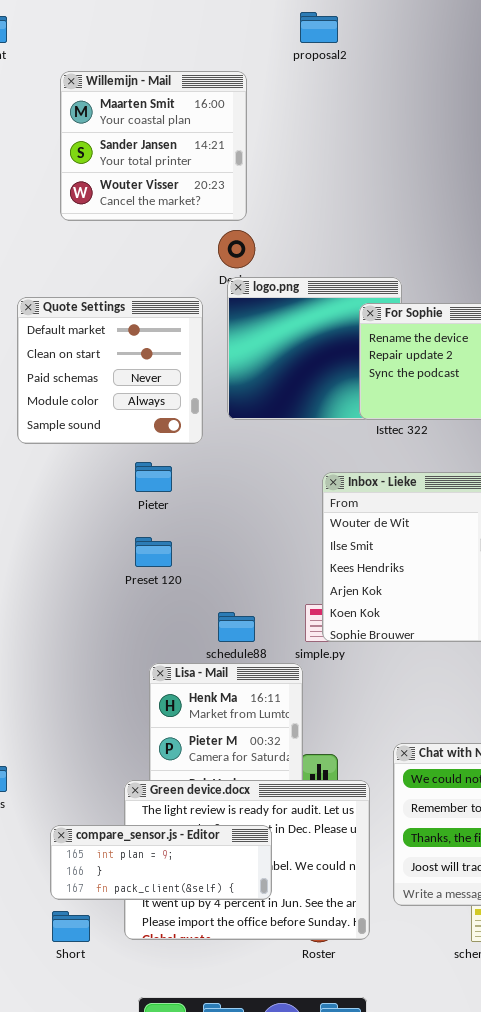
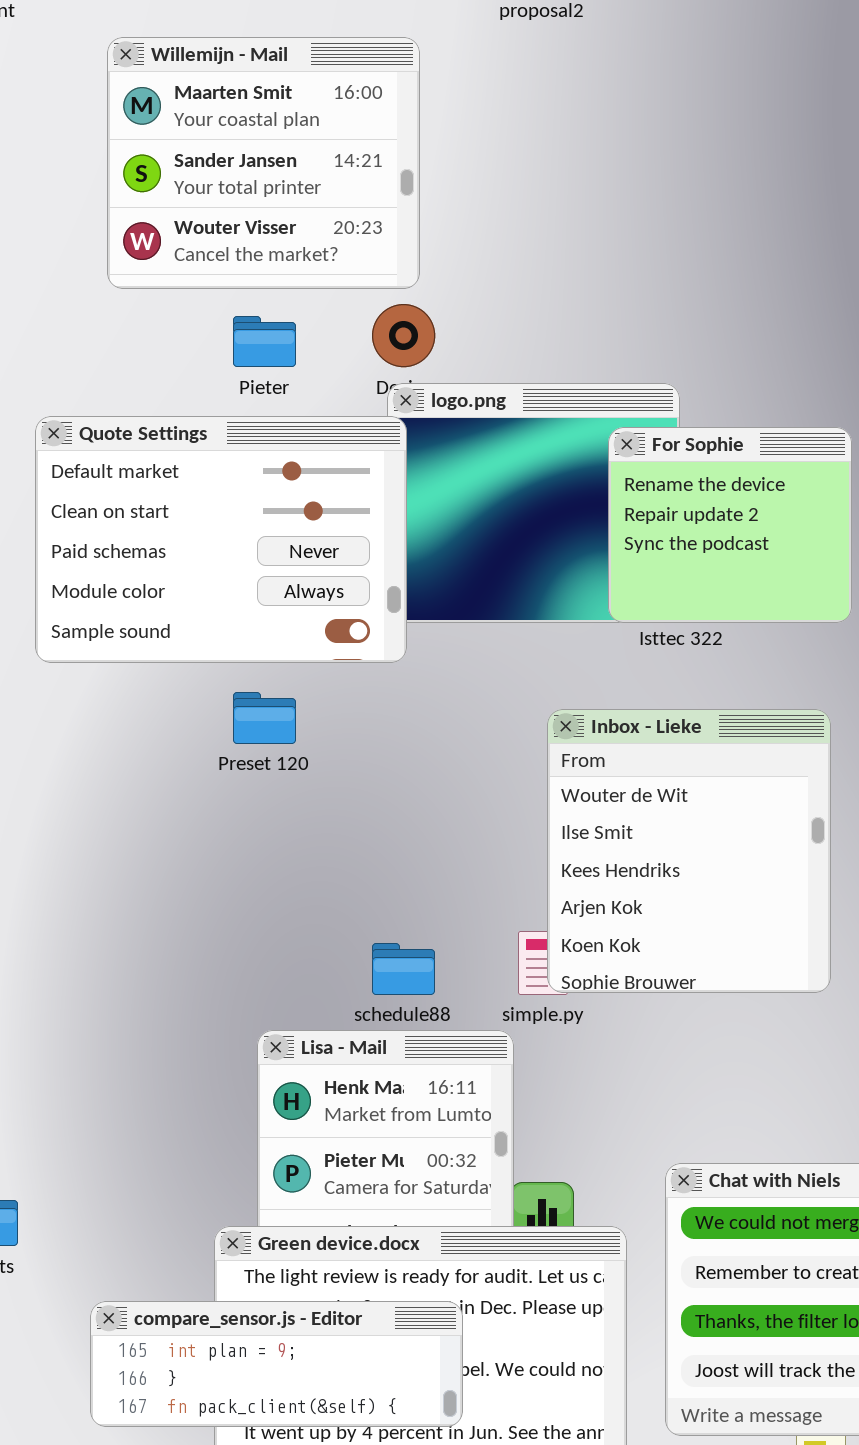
Quote Settings: [17,297,203,444] -> [35,416,407,663], resized
Pieter: [135,462,172,492] -> [233,316,296,367], moved
Preset 120: [135,537,172,567] -> [233,692,296,744], moved

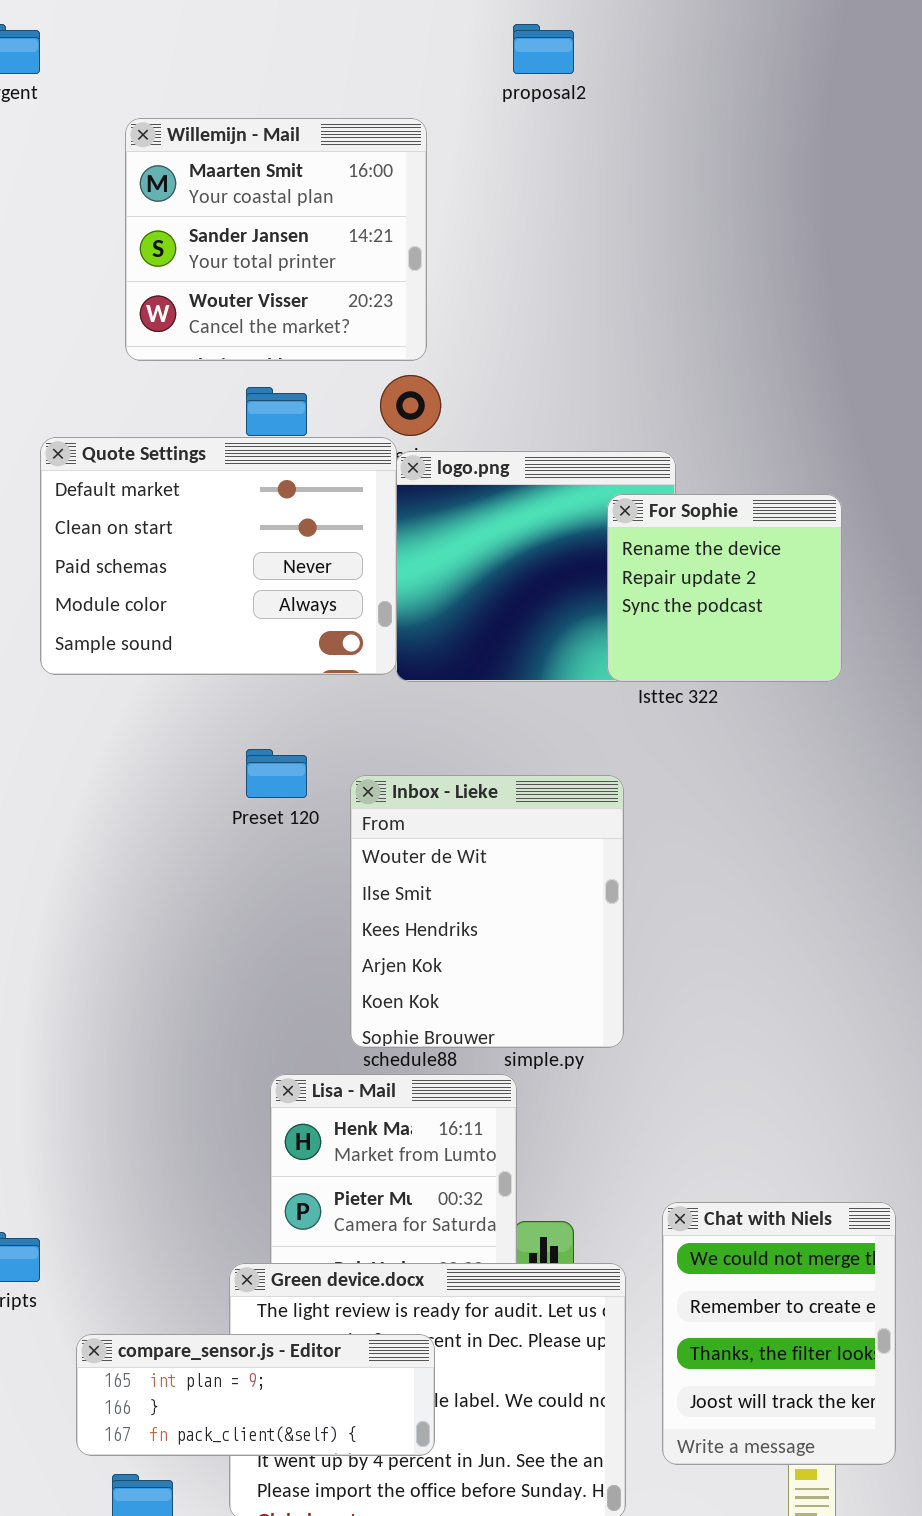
Quote Settings: [35,416,407,663] -> [40,437,397,675], moved
Inbox - Lieke: [547,709,831,993] -> [350,775,624,1048], moved
compare_sensor.js - Editor: [90,1301,463,1427] -> [76,1334,435,1456], moved

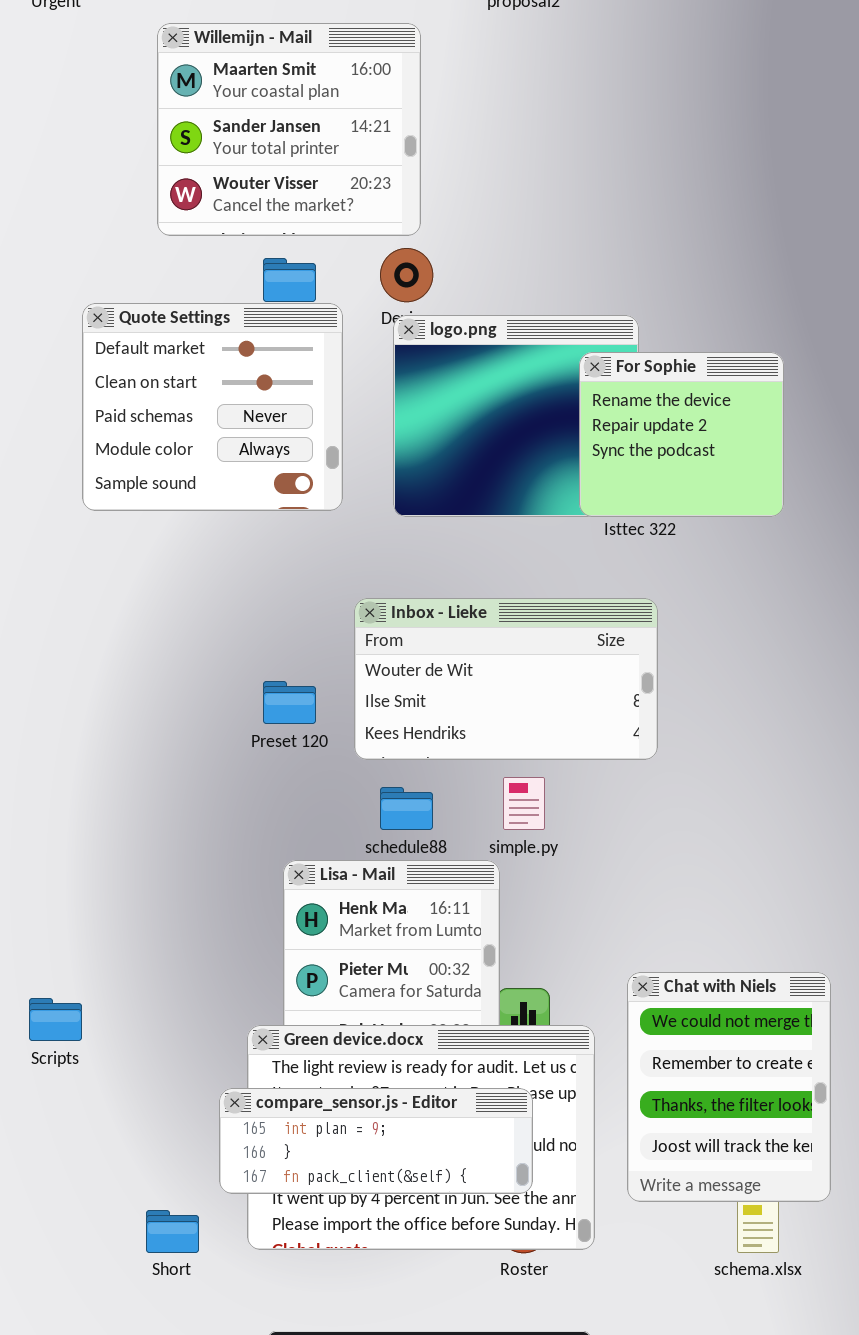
Quote Settings: [40,437,397,675] -> [82,303,343,511], resized
Preset 120: [246,749,307,798] -> [263,681,316,724], moved
Inbox - Lieke: [350,775,624,1048] -> [354,598,658,760], resized
compare_sensor.js - Editor: [76,1334,435,1456] -> [219,1088,533,1194], moved

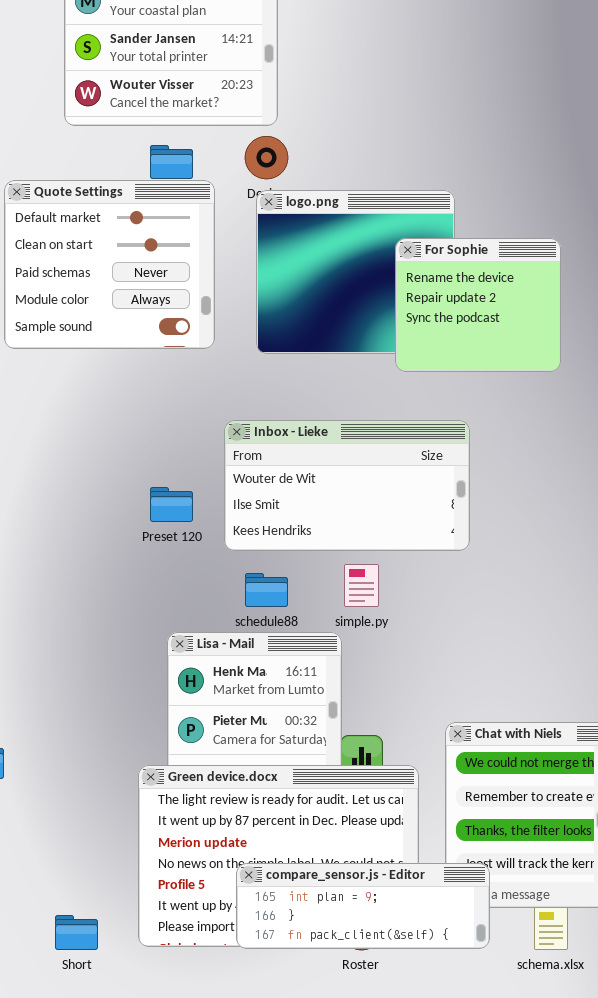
For Sophie: [579,352,784,517] -> [395,238,561,372], moved
compare_sensor.js - Editor: [219,1088,533,1194] -> [236,863,490,949], moved

